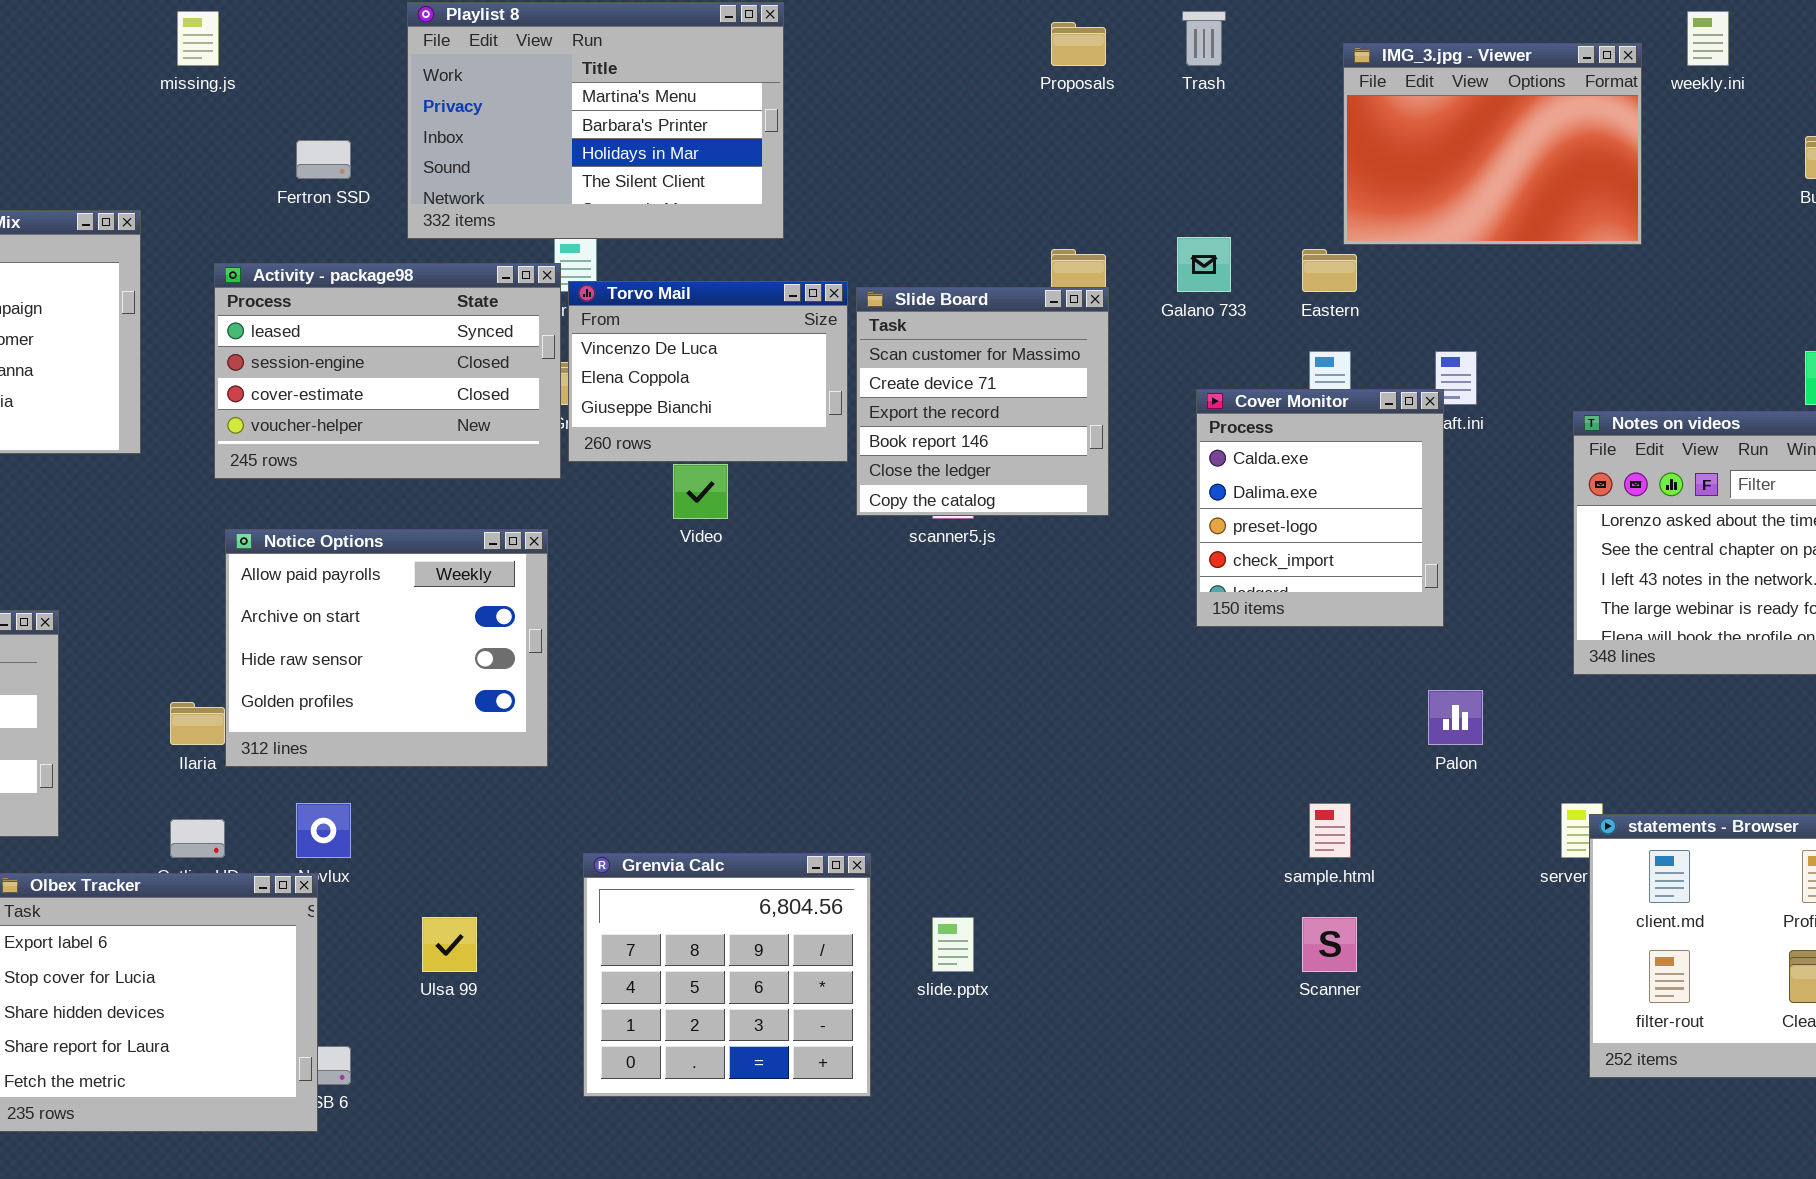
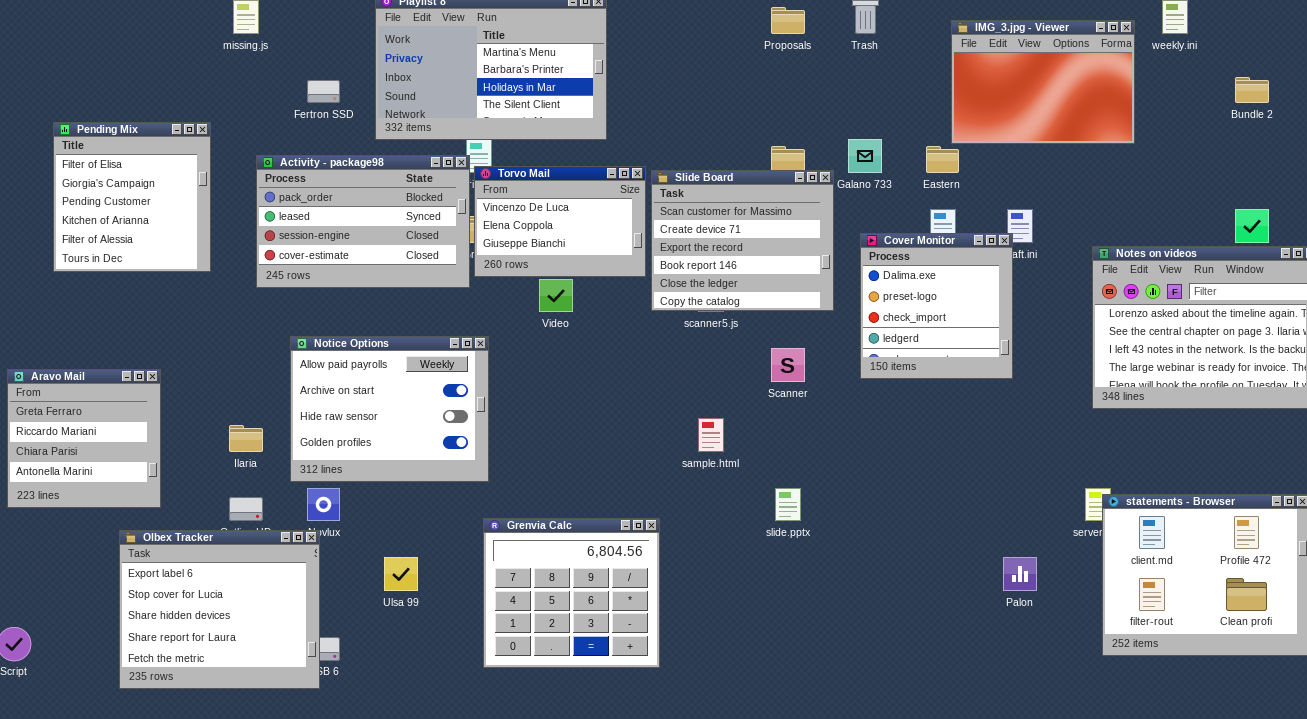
Activity - package98: [214,263,561,479] -> [256,155,470,288], scrolled up 1 row
Slide Board: [856,287,1109,516] -> [651,170,834,311], resized
Cover Monitor: [1196,389,1444,627] -> [860,233,1013,379], scrolled down 1 row
Notice Options: [225,529,548,767] -> [290,336,489,482], moved
Palon: [1428,690,1483,745] -> [1003,557,1037,591], moved
sample.html: [1309,803,1351,858] -> [698,418,724,452], moved
slide.pptx: [932,917,974,972] -> [775,488,801,521], moved
Scanner: [1302,917,1357,972] -> [771,348,805,382], moved

